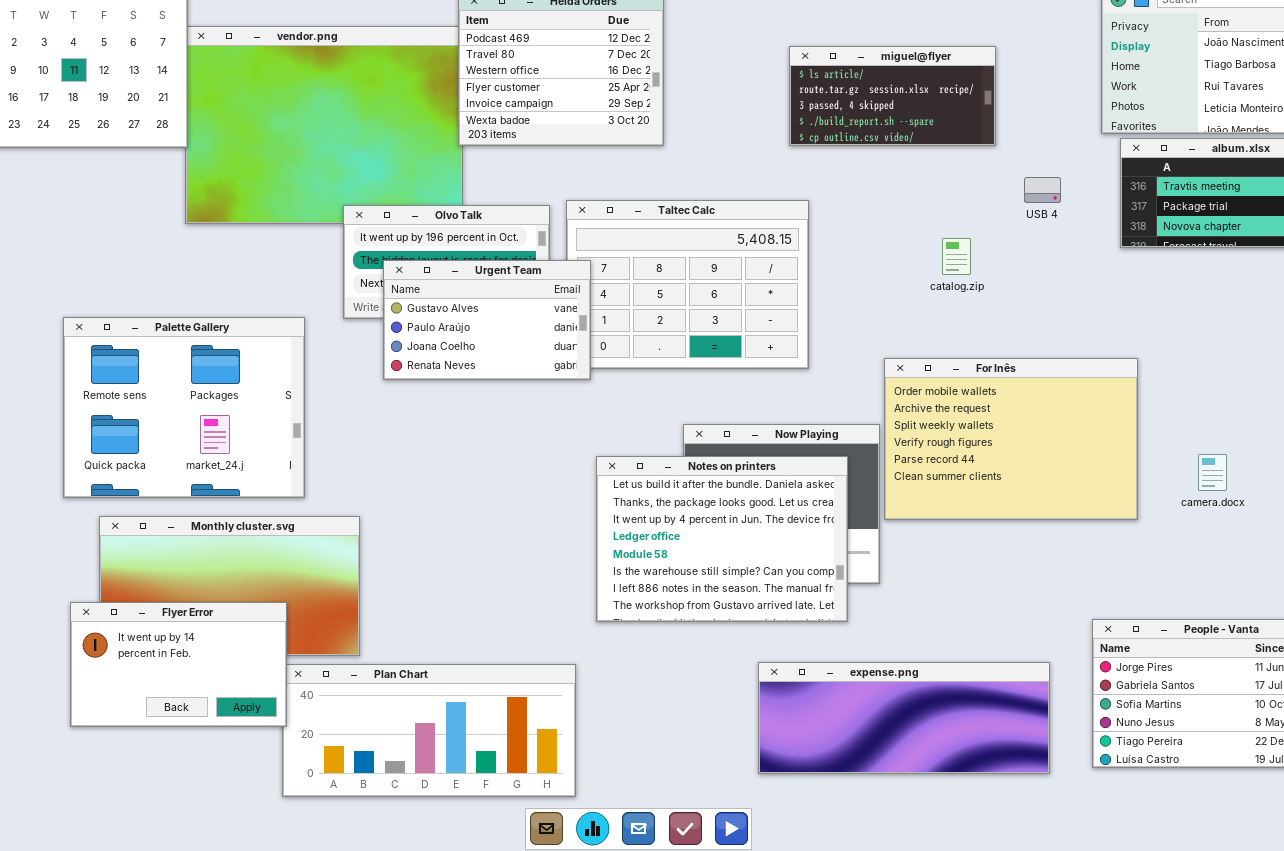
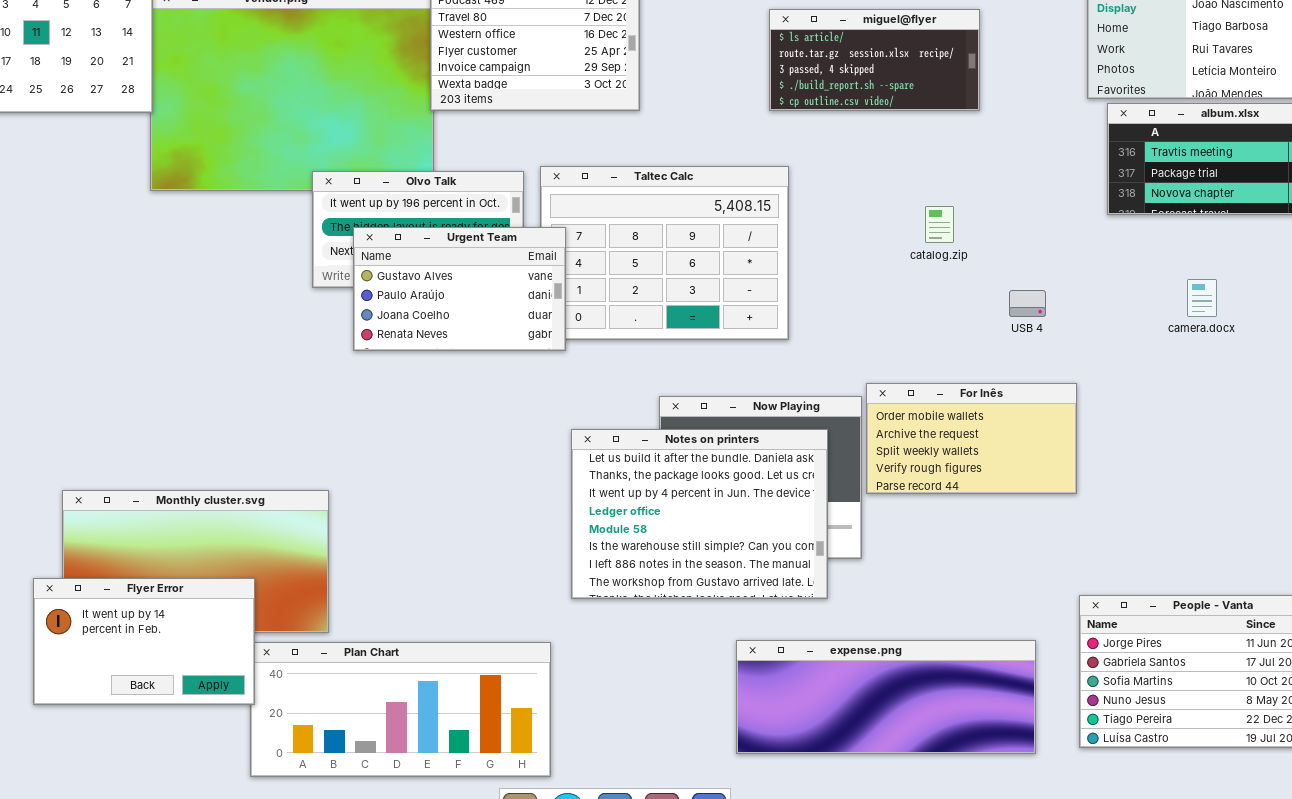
USB 4: [1024,177,1061,203] -> [1009,290,1046,317], moved
Palette Gallery: [63,317,305,498] -> none, closed
For Inês: [884,358,1138,520] -> [866,383,1077,494], resized
camera.docx: [1198,454,1227,491] -> [1187,279,1217,317], moved

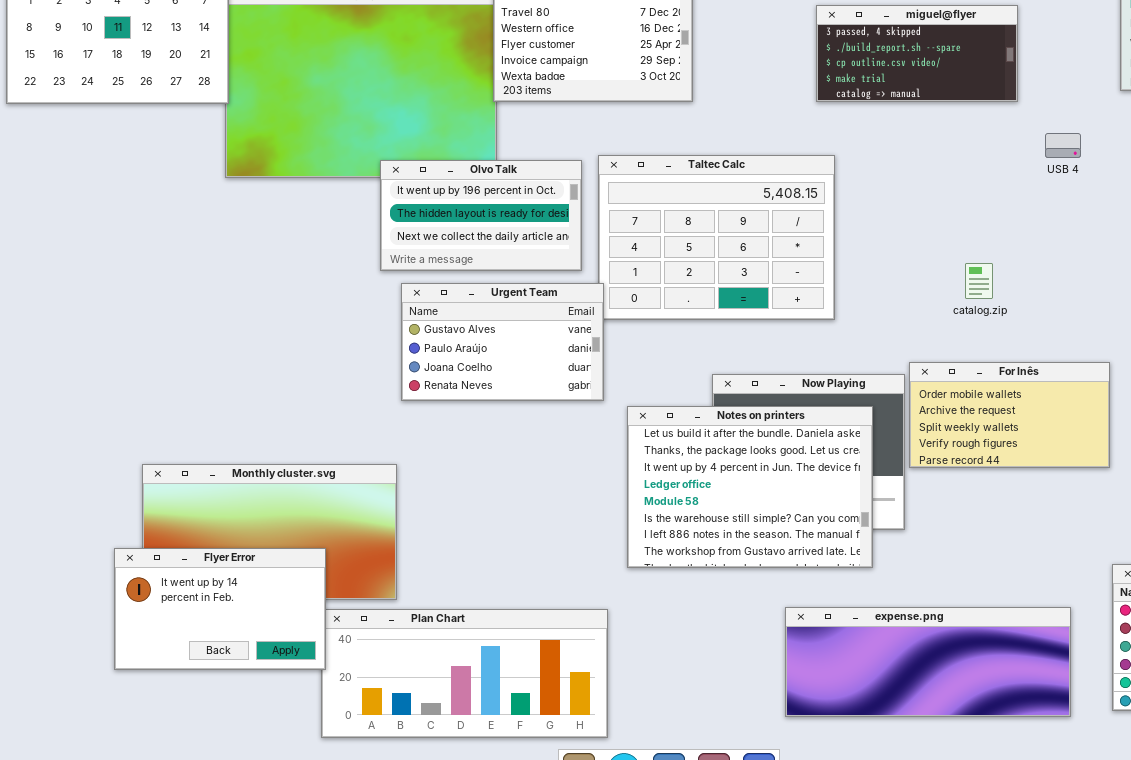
miguel@flyer: [769,9,980,111] -> [816,5,1018,102], scrolled down 2 rows
catalog.zip: [925,206,954,243] -> [965,263,993,299], moved
Urgent Team: [353,227,566,351] -> [401,283,604,401], moved
USB 4: [1009,290,1046,317] -> [1045,133,1081,158], moved

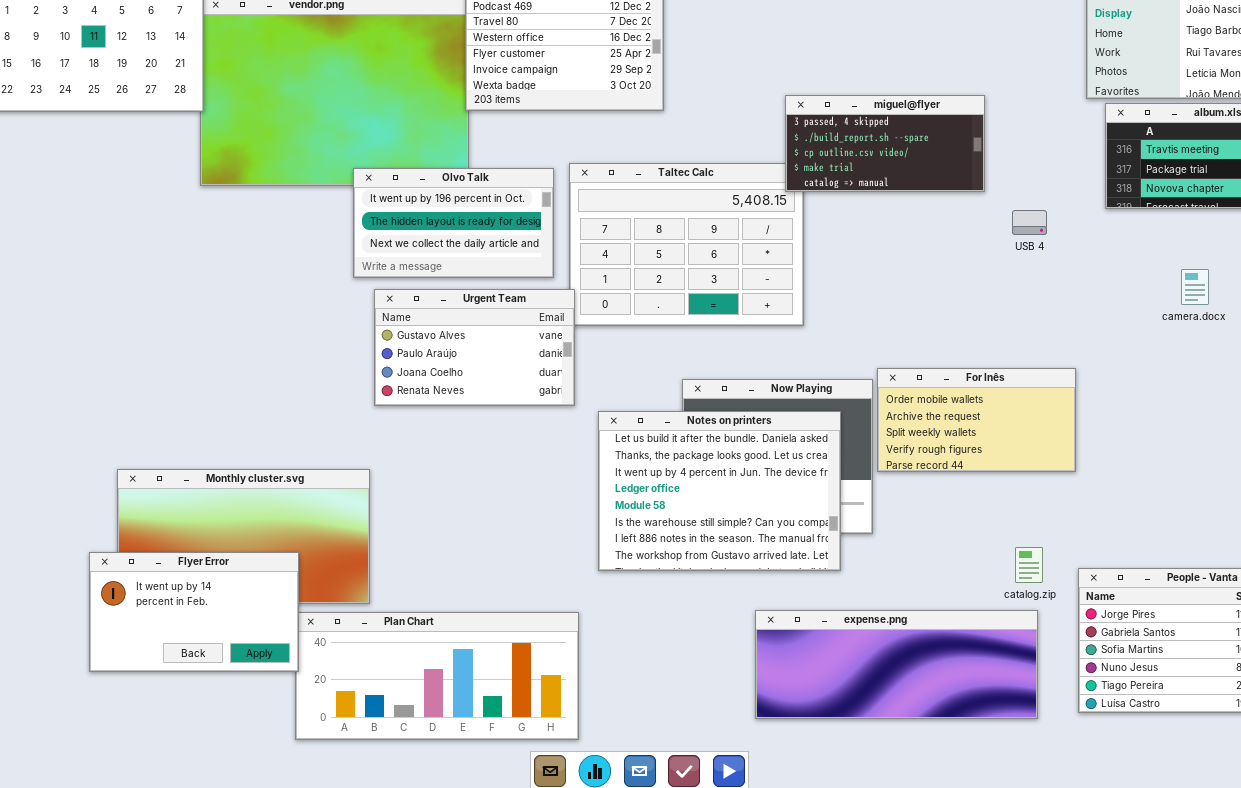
miguel@flyer: [816,5,1018,102] -> [785,95,985,192], moved
USB 4: [1045,133,1081,158] -> [1012,210,1047,235], moved
catalog.zip: [965,263,993,299] -> [1015,547,1043,583], moved

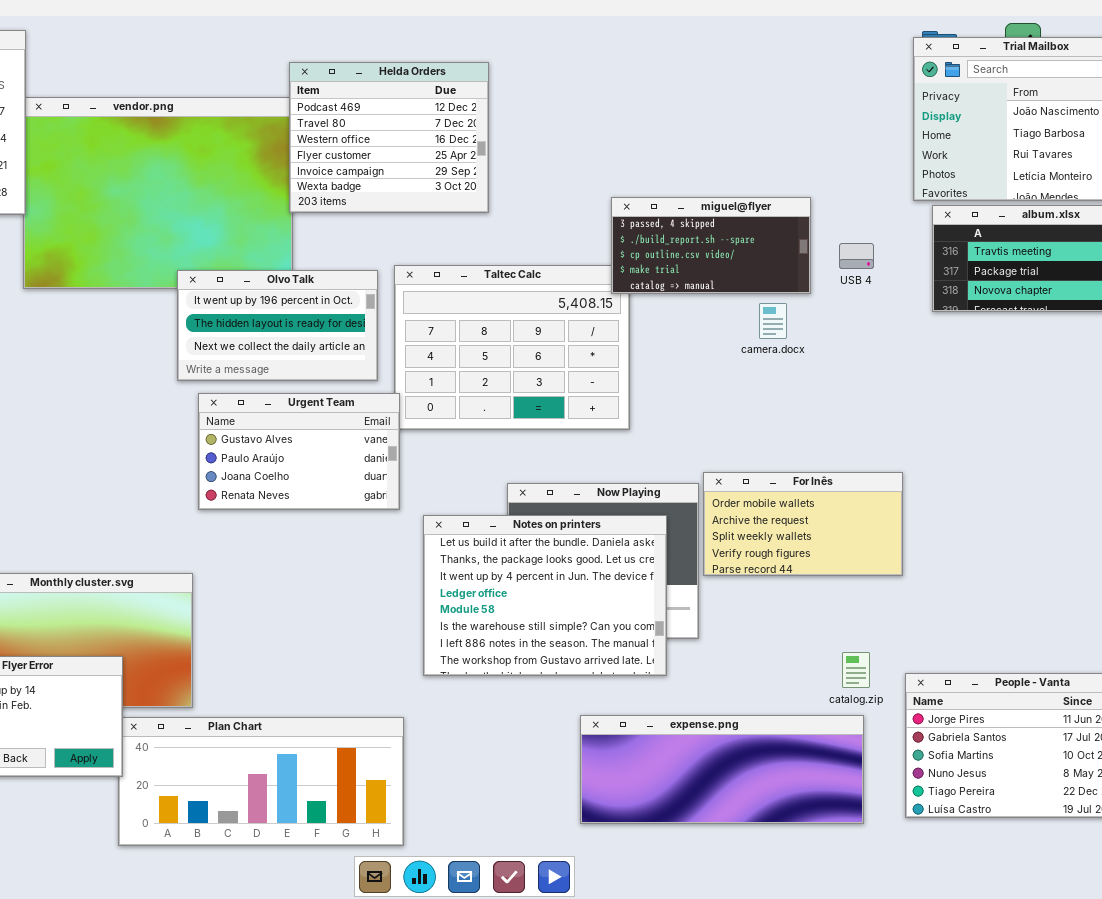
USB 4: [1012,210,1047,235] -> [839,243,874,269], moved
camera.docx: [1181,269,1209,305] -> [759,303,787,339], moved

